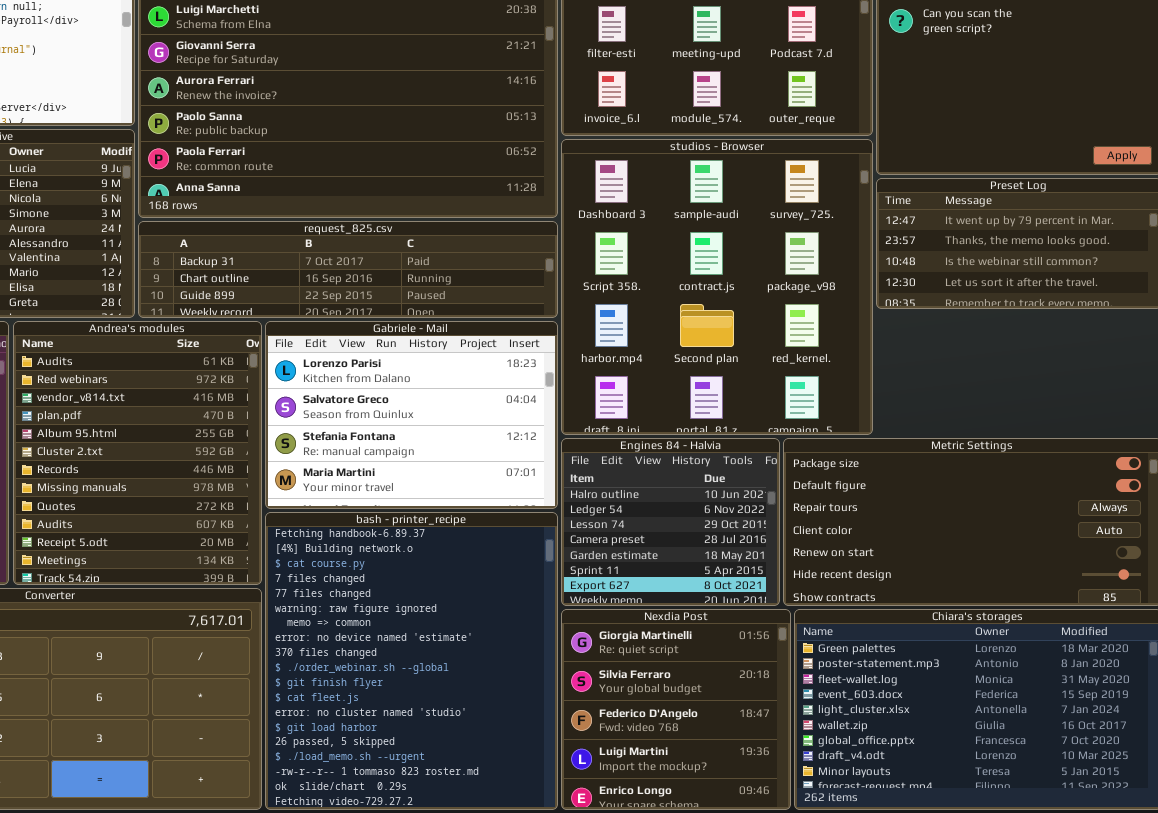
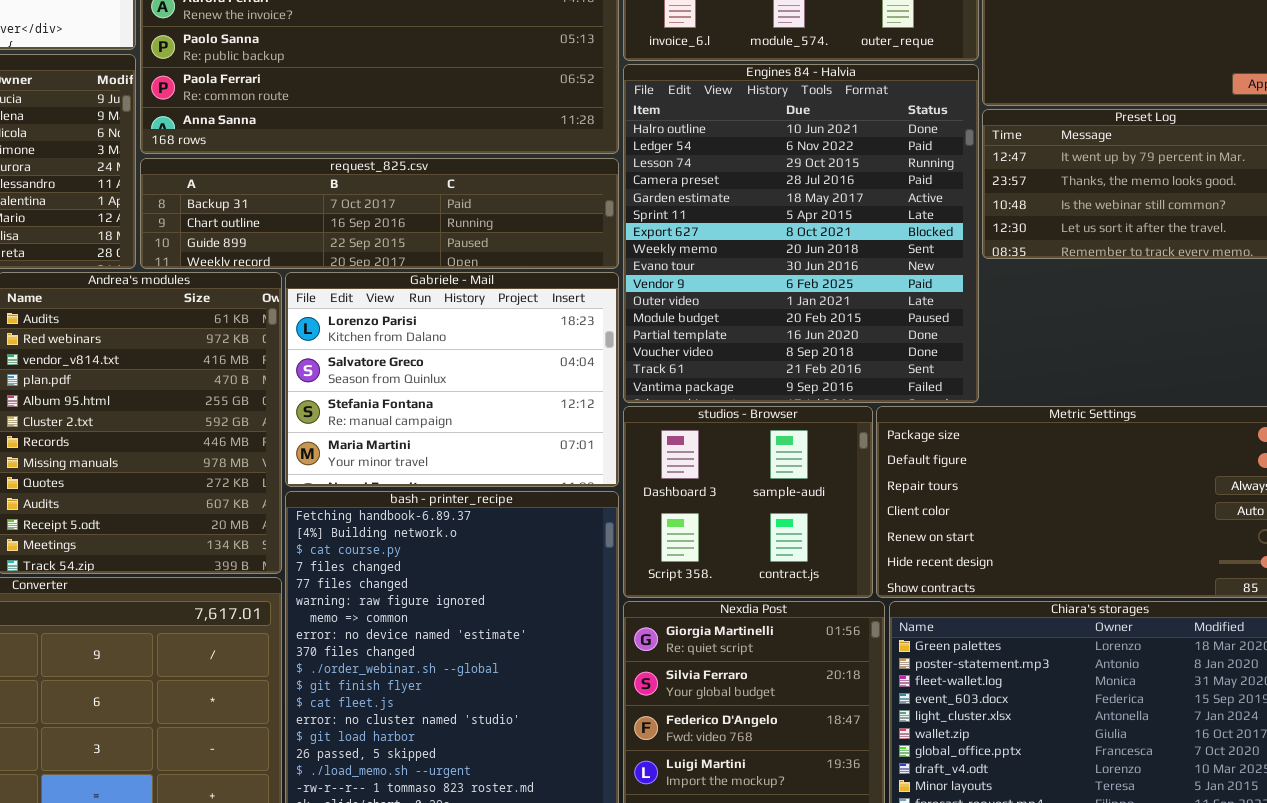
studios - Browser: [561,139,873,435] -> [623,406,873,598], moved, resized
Engines 84 - Halvia: [561,438,780,606] -> [623,64,979,403], moved, resized

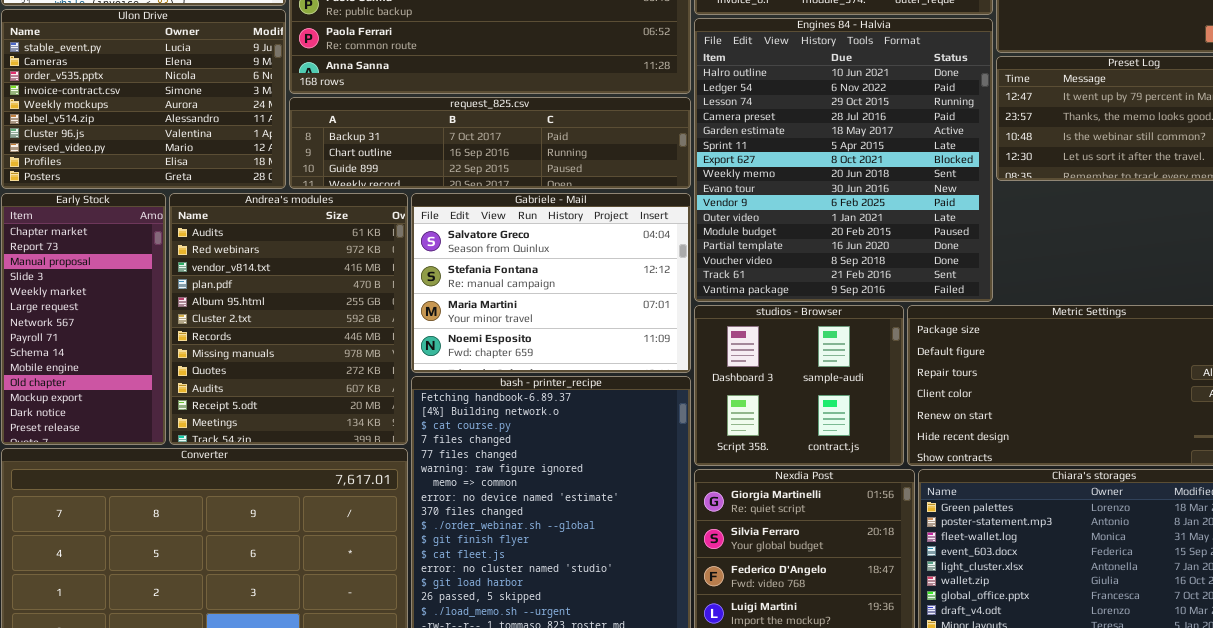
Gabriele - Mail: [285,272,619,487] -> [411,193,691,373], scrolled down 1 row

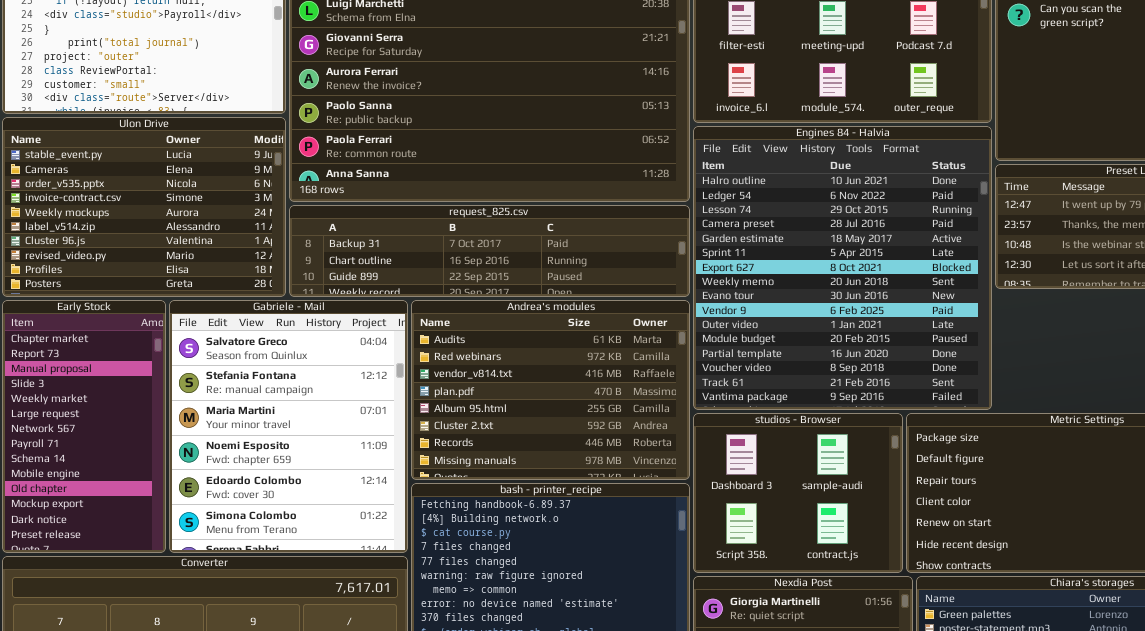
Andrea's modules: [169,193,408,445] -> [411,300,690,480], moved, resized
Gabriele - Mail: [411,193,691,373] -> [169,300,408,553], moved, resized

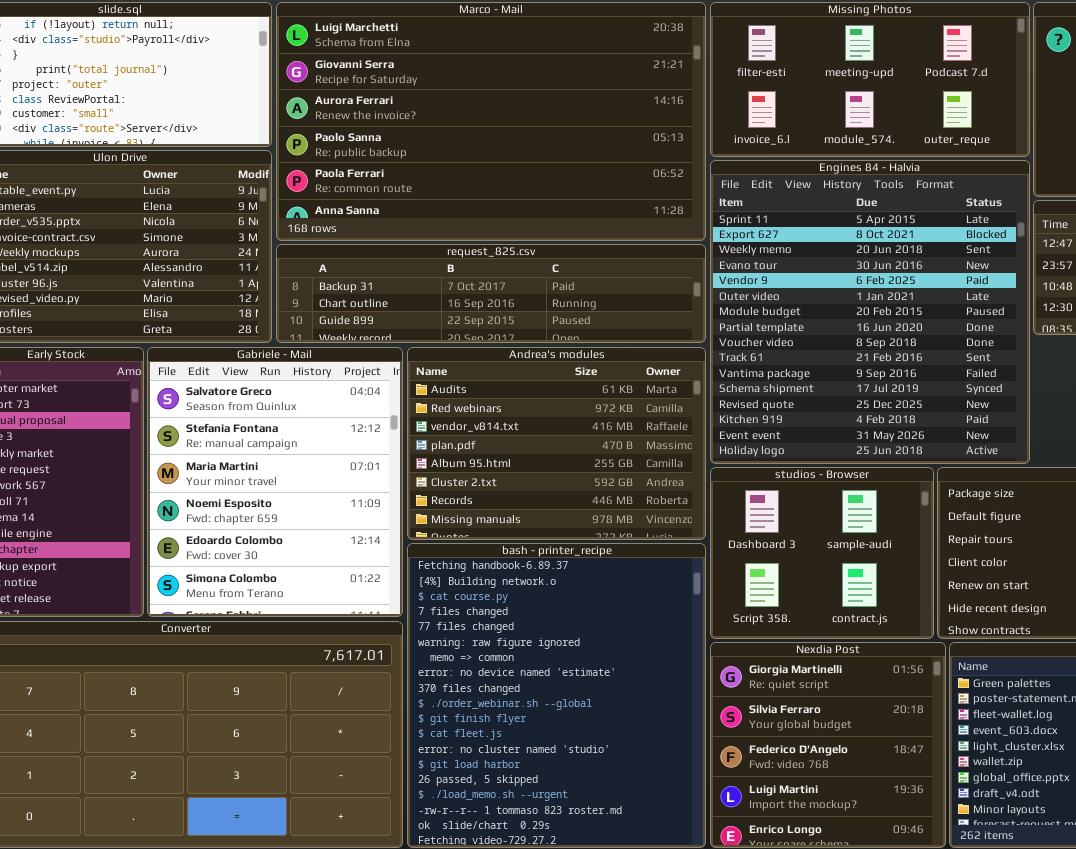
Engines 84 - Halvia: [693,126,992,410] -> [710,160,1030,464], scrolled down 5 rows

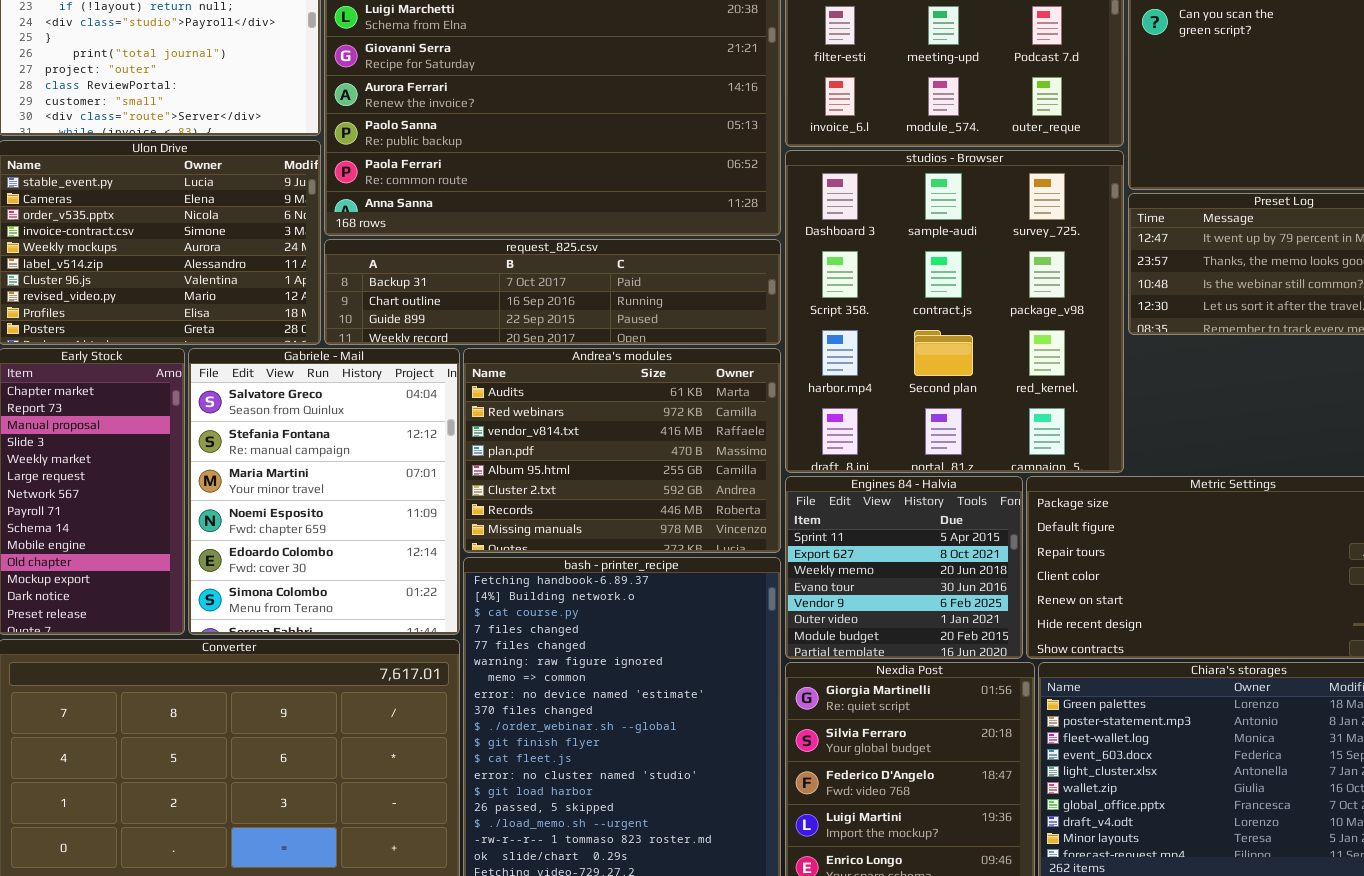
Engines 84 - Halvia: [710,160,1030,464] -> [785,476,1023,659], moved, resized
studios - Browser: [710,467,934,639] -> [785,150,1124,473], moved, resized

